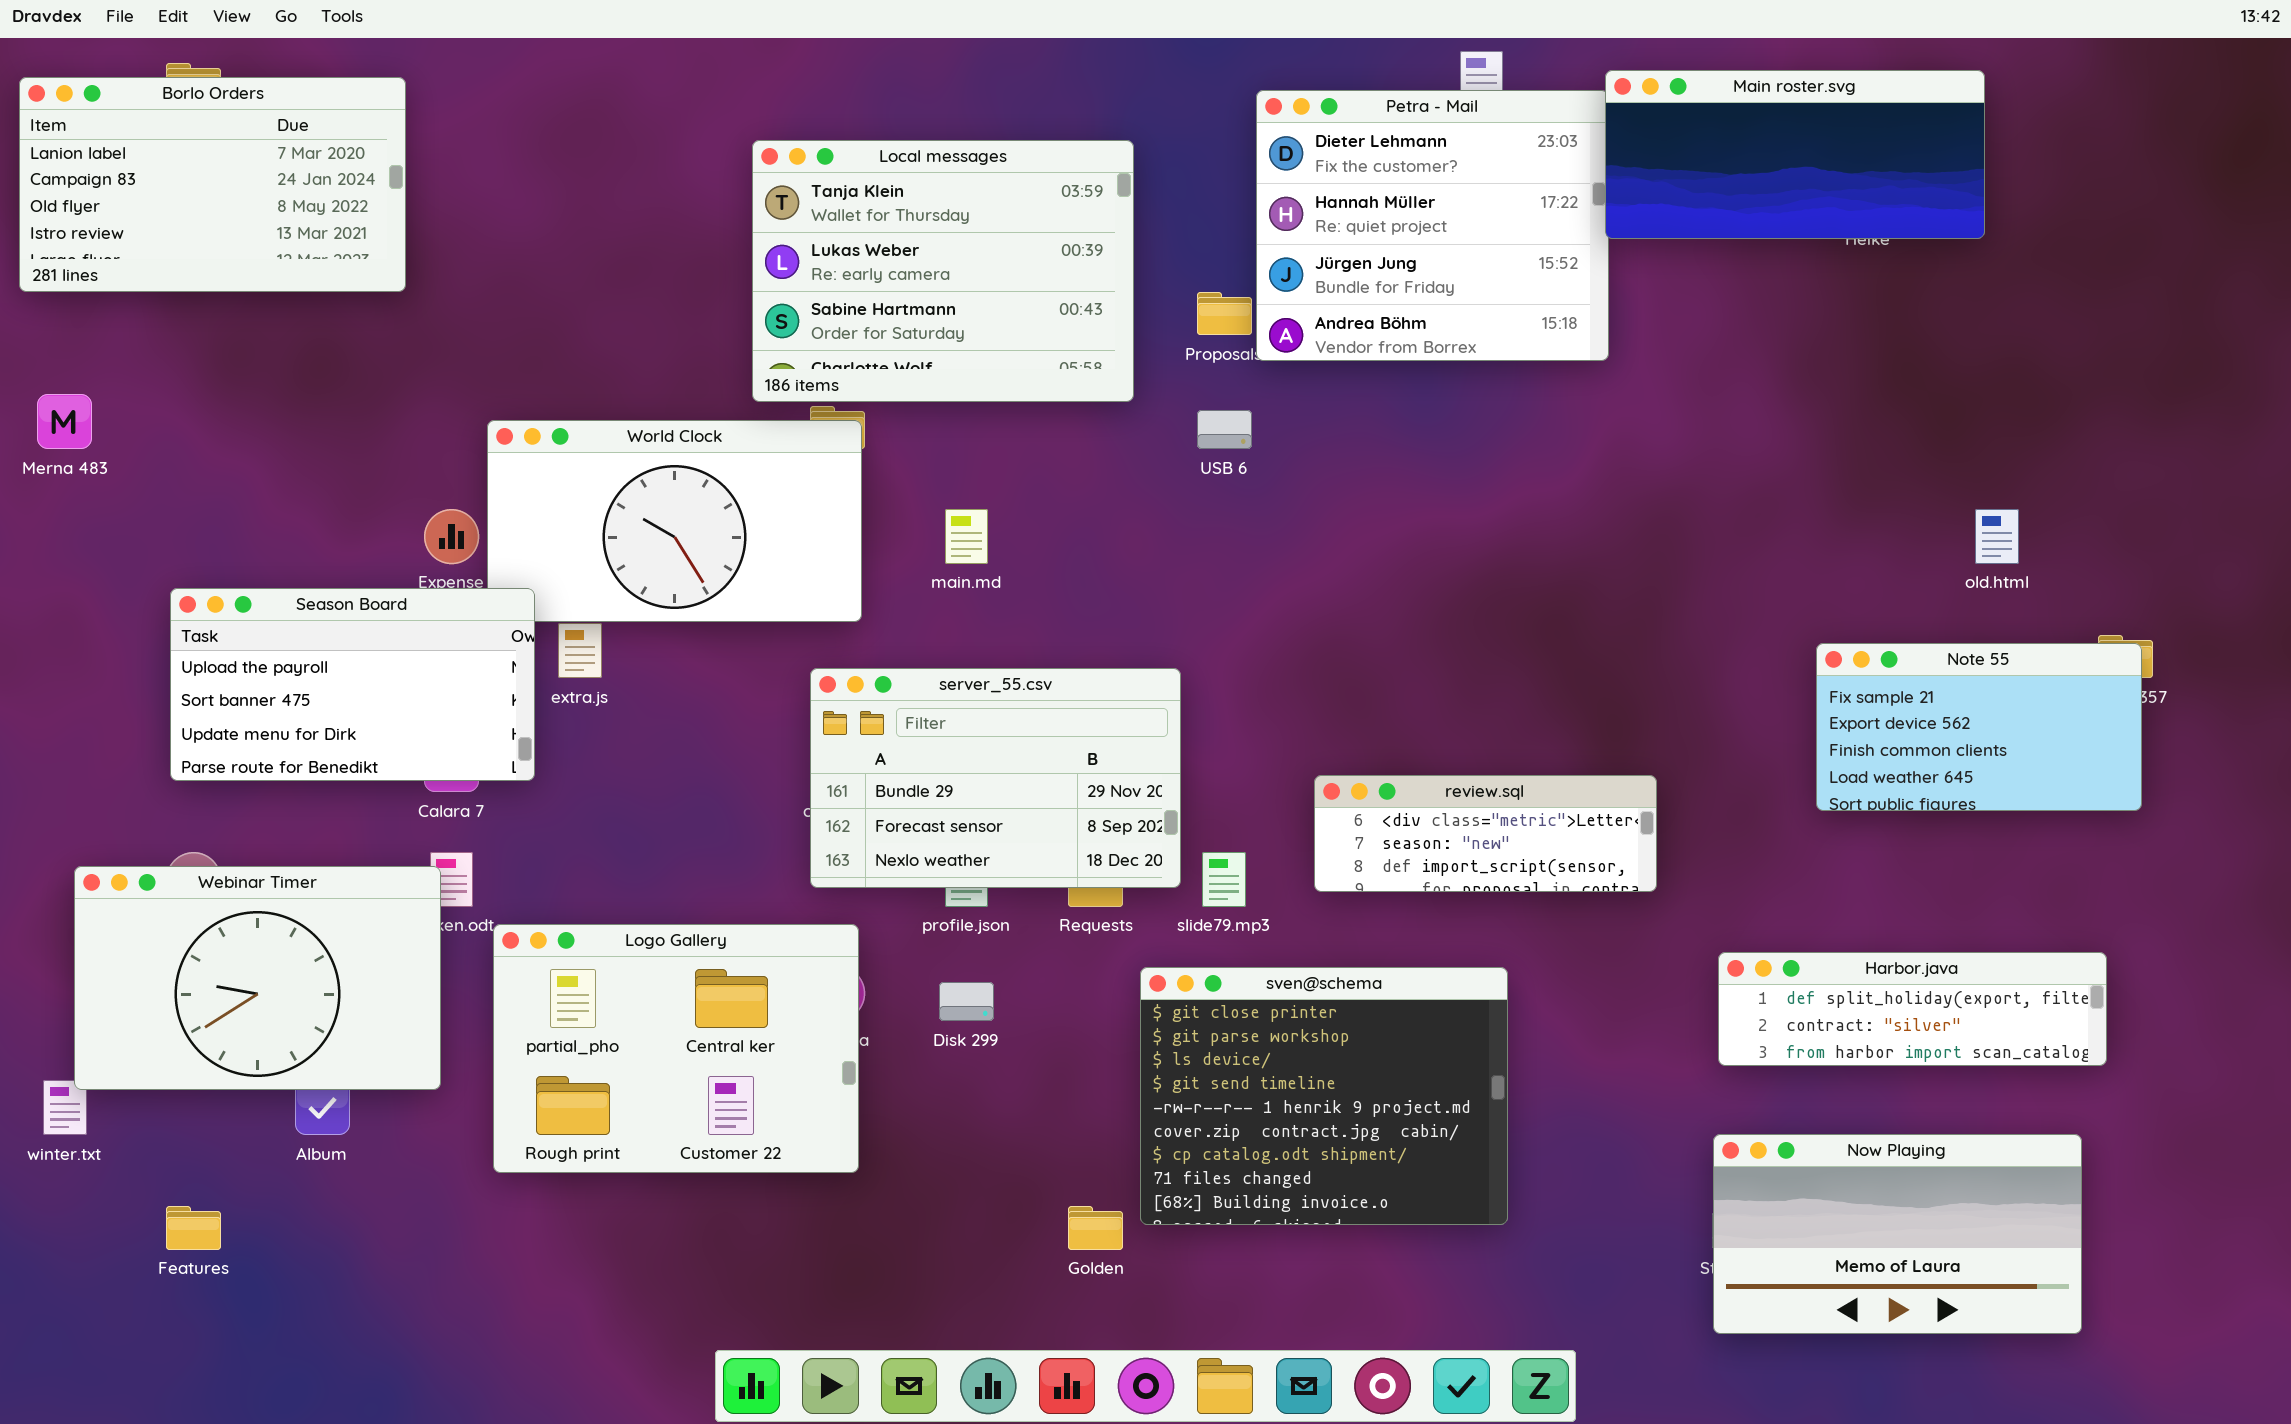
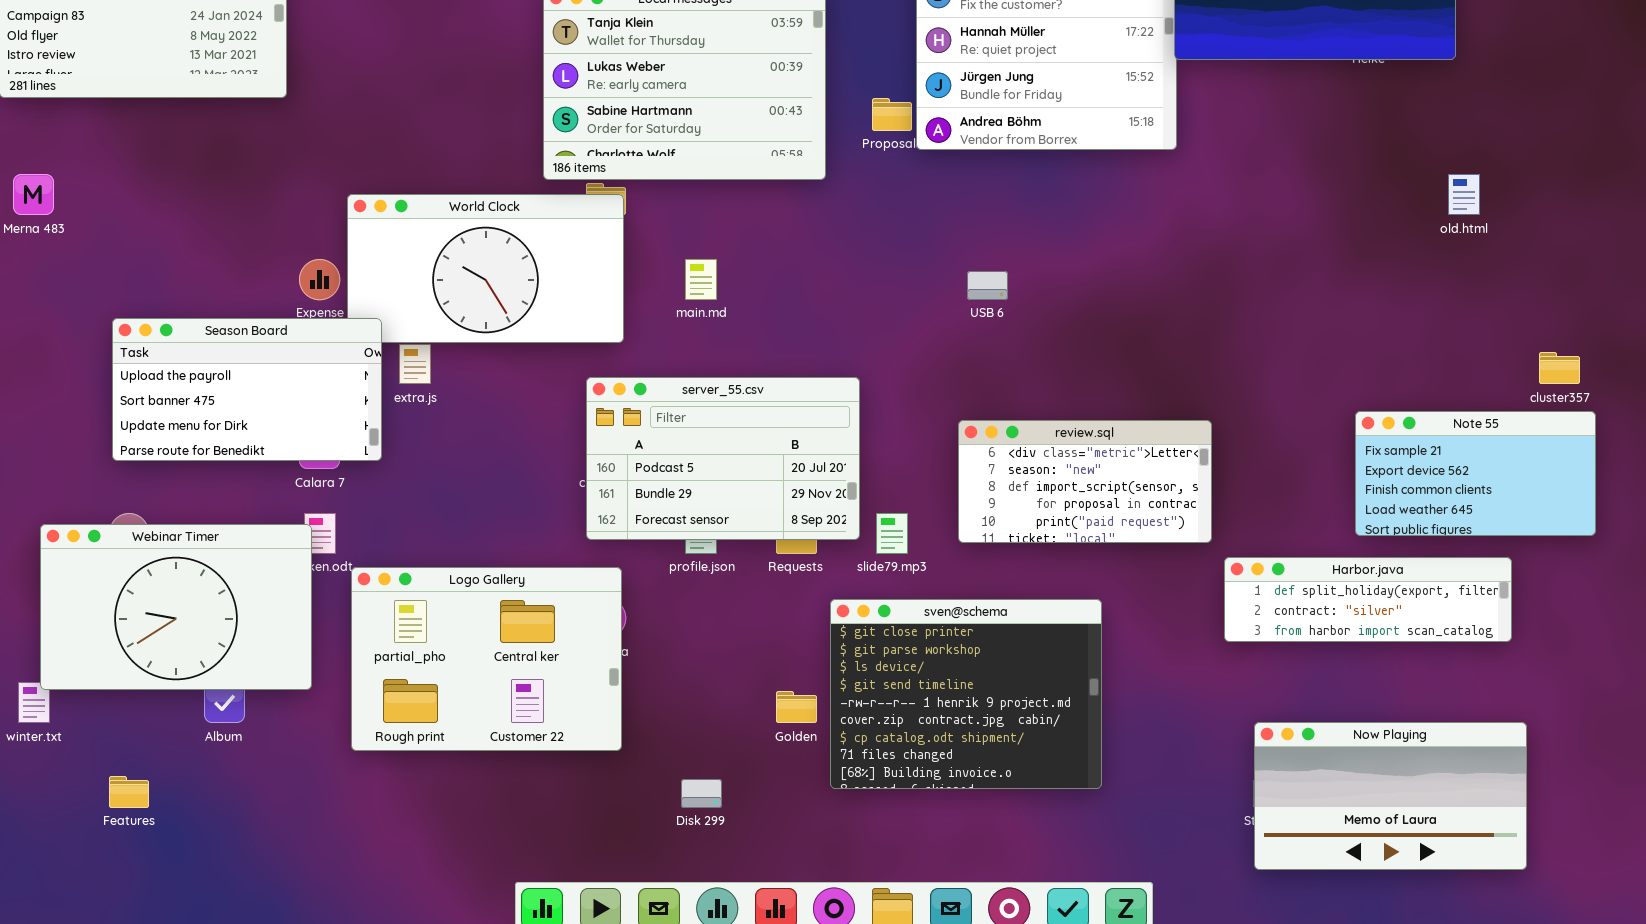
USB 6: [1197,410,1252,449] -> [967,271,1008,300], moved
old.html: [1975,509,2019,564] -> [1448,174,1480,215], moved
Note 55: [1816,643,2142,811] -> [1355,411,1596,536], moved
server_55.csv: [810,668,1181,888] -> [586,377,860,540], scrolled up 1 row
review.sql: [1314,775,1657,892] -> [958,420,1212,543], resized
Harbor.java: [1718,952,2107,1066] -> [1224,557,1512,642], moved
Disk 299: [939,982,994,1021] -> [681,779,722,808], moved
Golden: [1068,1206,1123,1250] -> [776,691,817,723], moved

